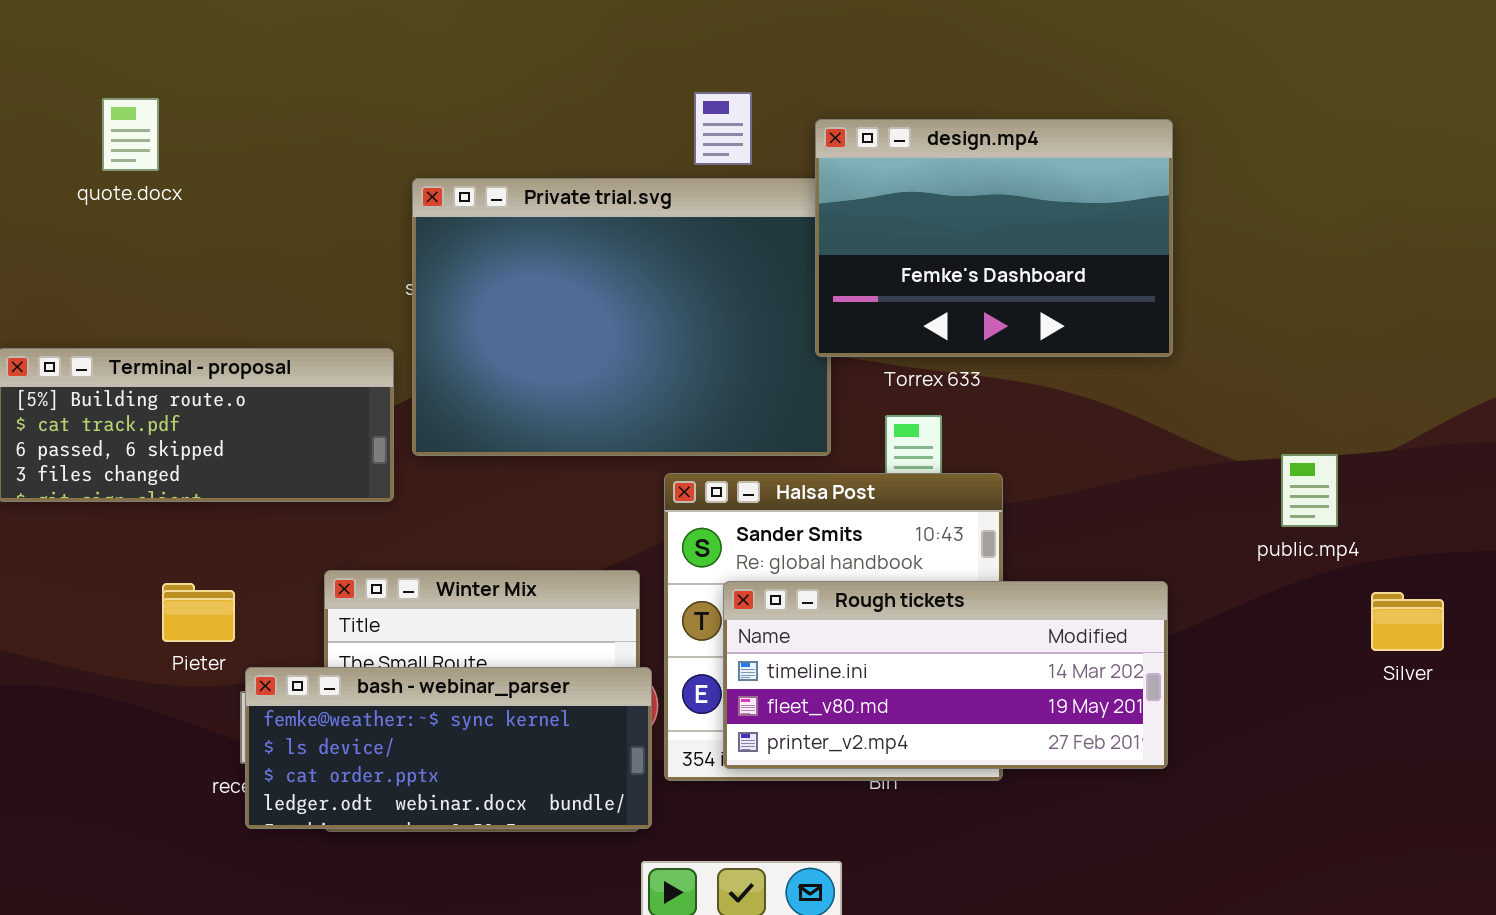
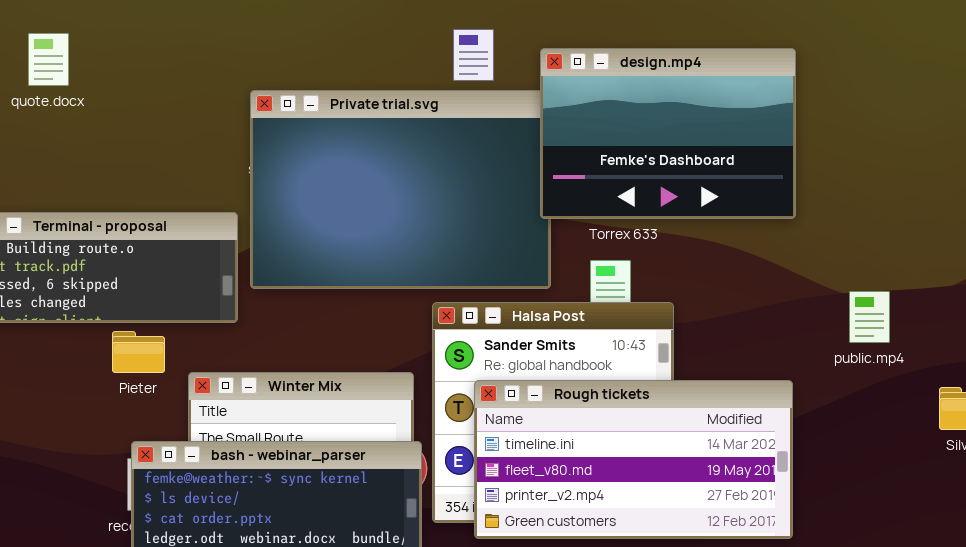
public.mp4: [1281,454,1338,527] -> [849,291,890,343], moved
Rough tickets: [723,581,1168,769] -> [474,380,793,539], resized
Pieter: [162,583,235,642] -> [112,331,165,373], moved

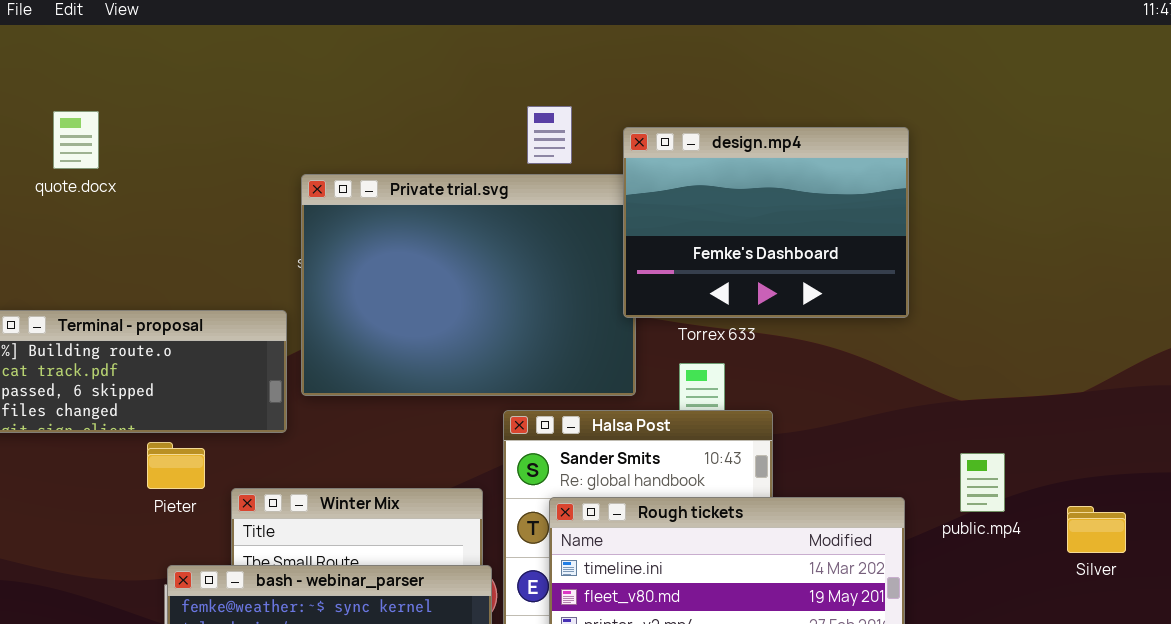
public.mp4: [849,291,890,343] -> [960,453,1005,512], moved

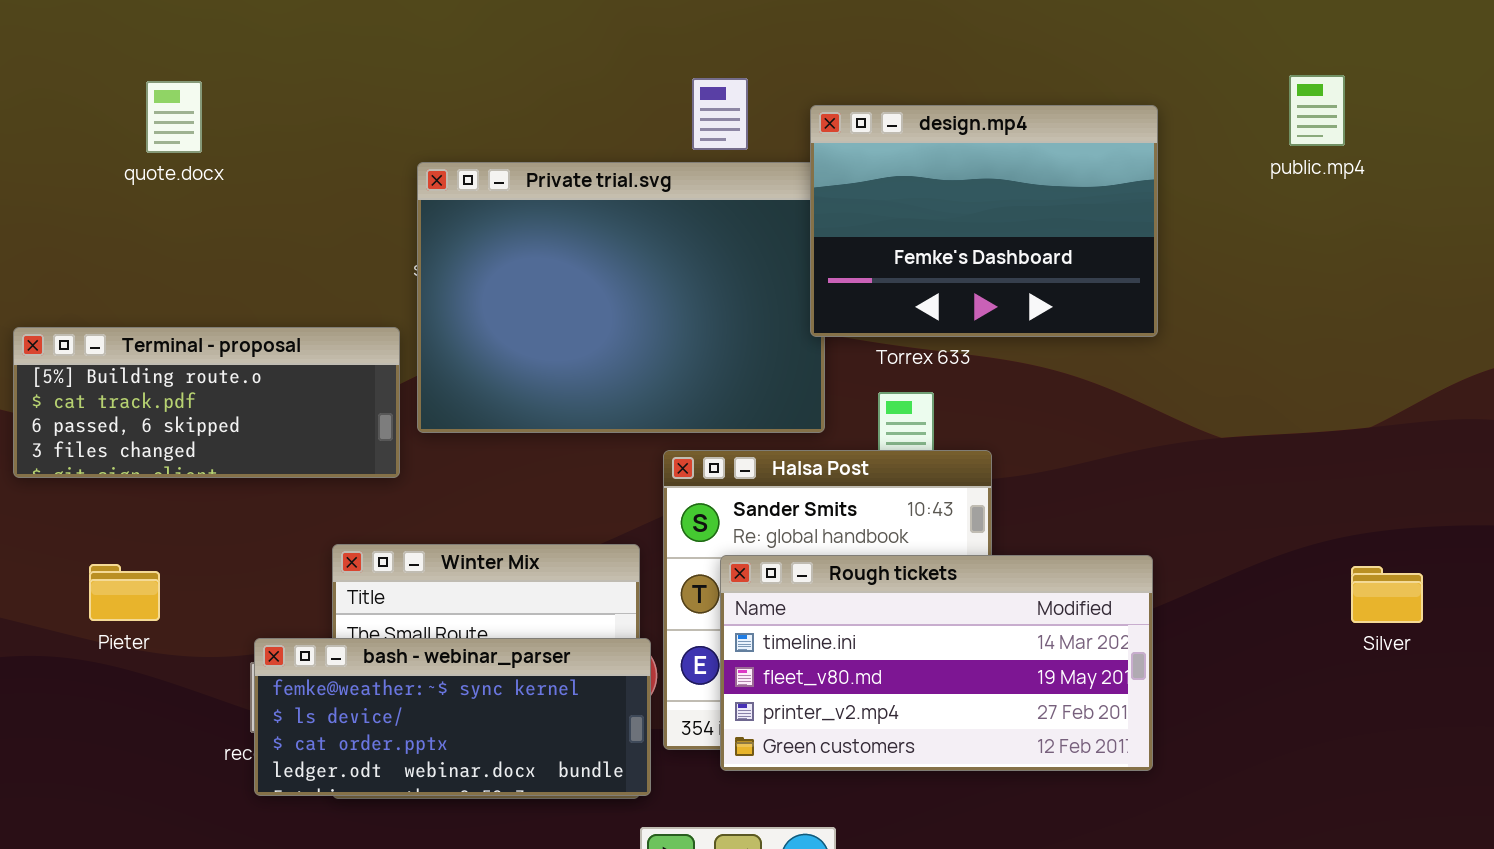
quote.docx: [53,111,99,169] -> [146,81,202,153], moved
Pieter: [147,442,205,489] -> [89,564,160,621], moved
public.mp4: [960,453,1005,512] -> [1289,75,1345,146], moved

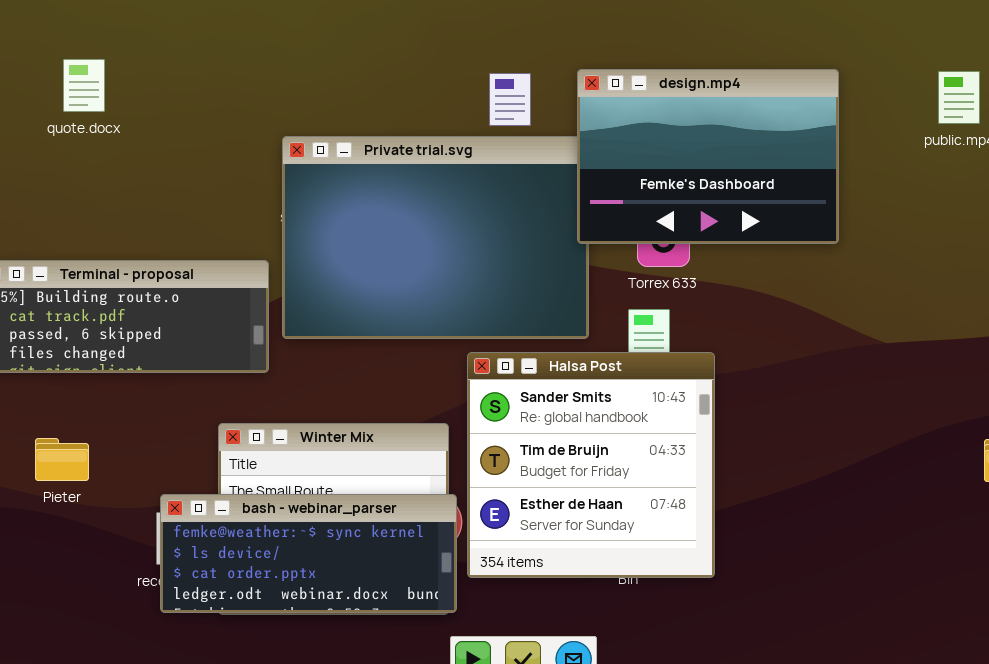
quote.docx: [146,81,202,153] -> [63,59,105,112], moved
design.mp4: [810,105,1158,337] -> [577,69,839,244], moved
Rough tickets: [720,555,1153,771] -> none, closed

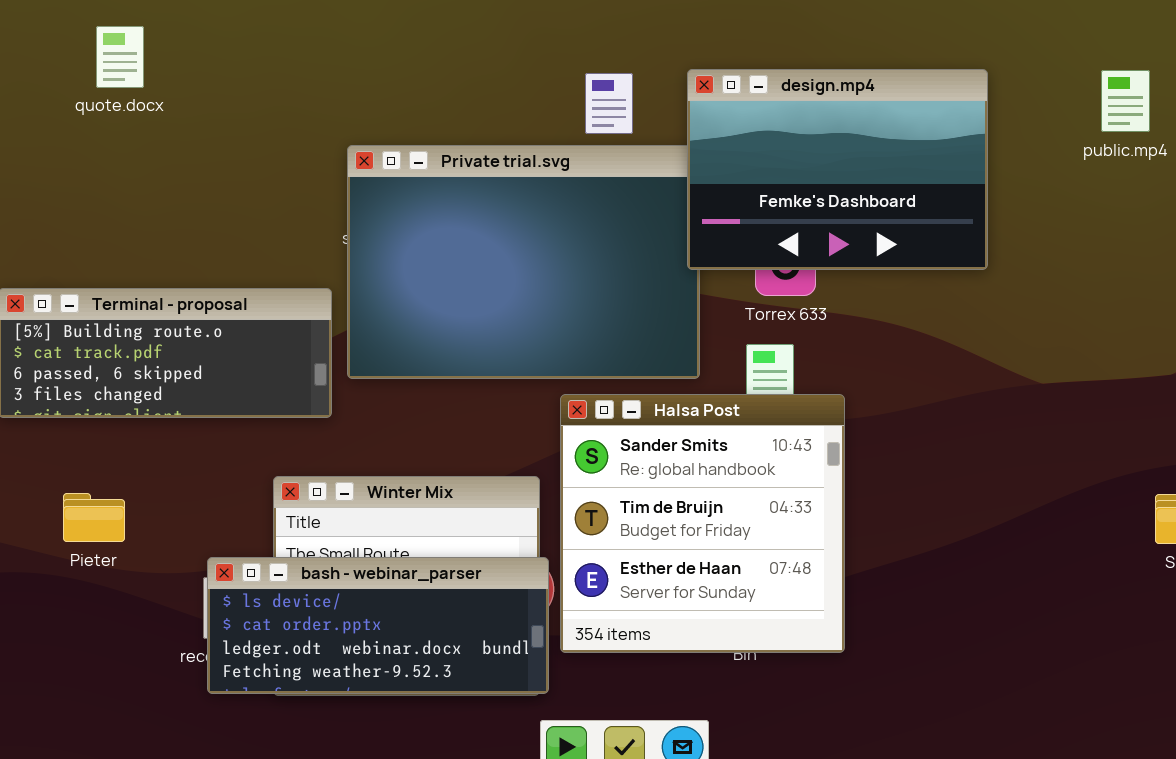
quote.docx: [63,59,105,112] -> [96,26,144,88], moved
bash - webinar_parser: [160,494,457,613] -> [207,557,549,694], scrolled down 1 row

